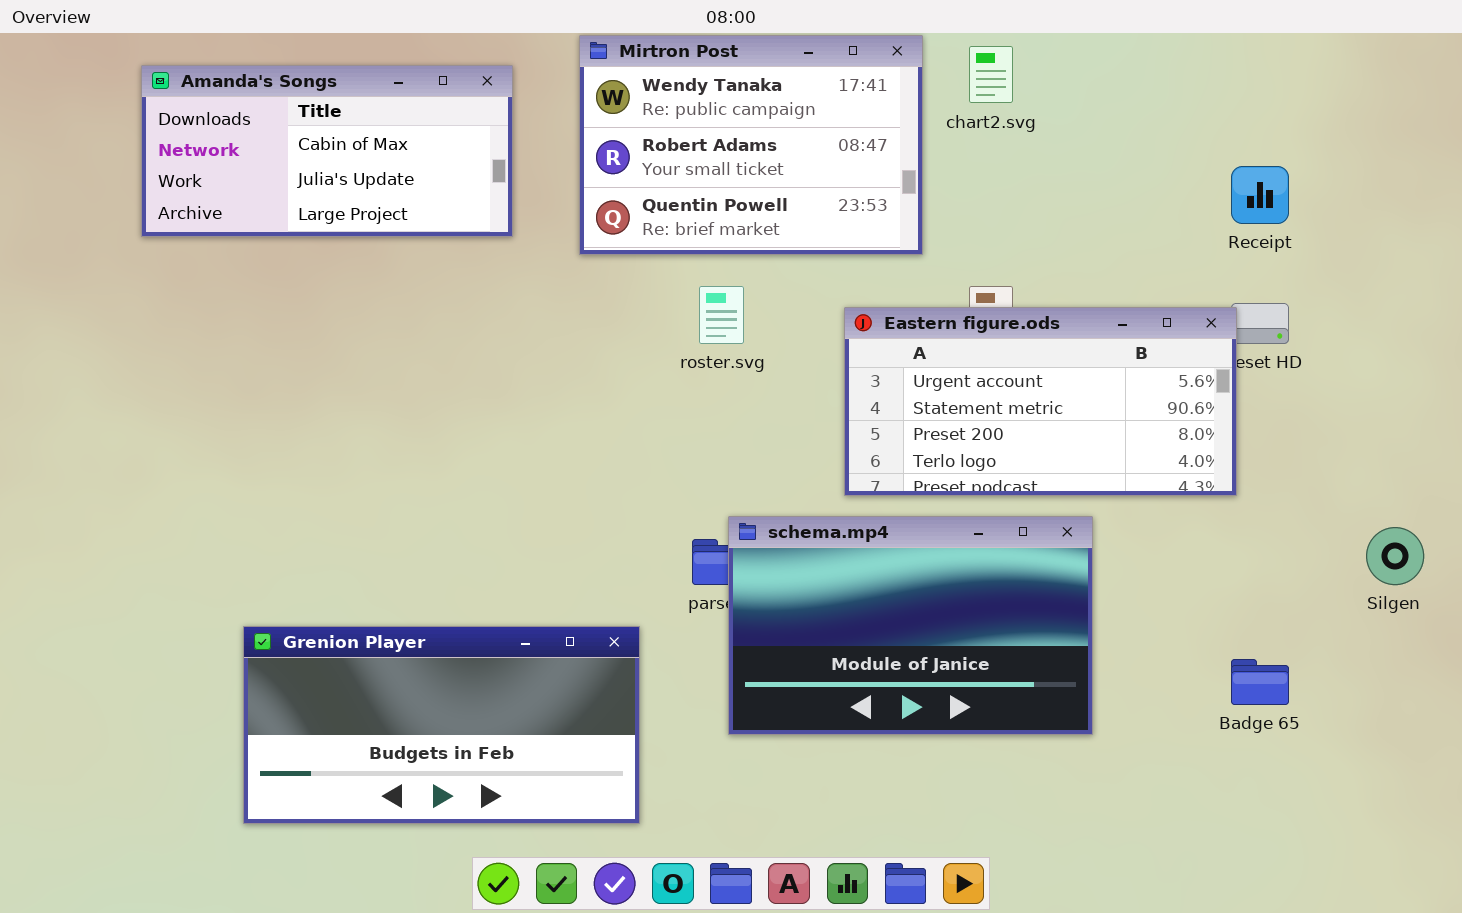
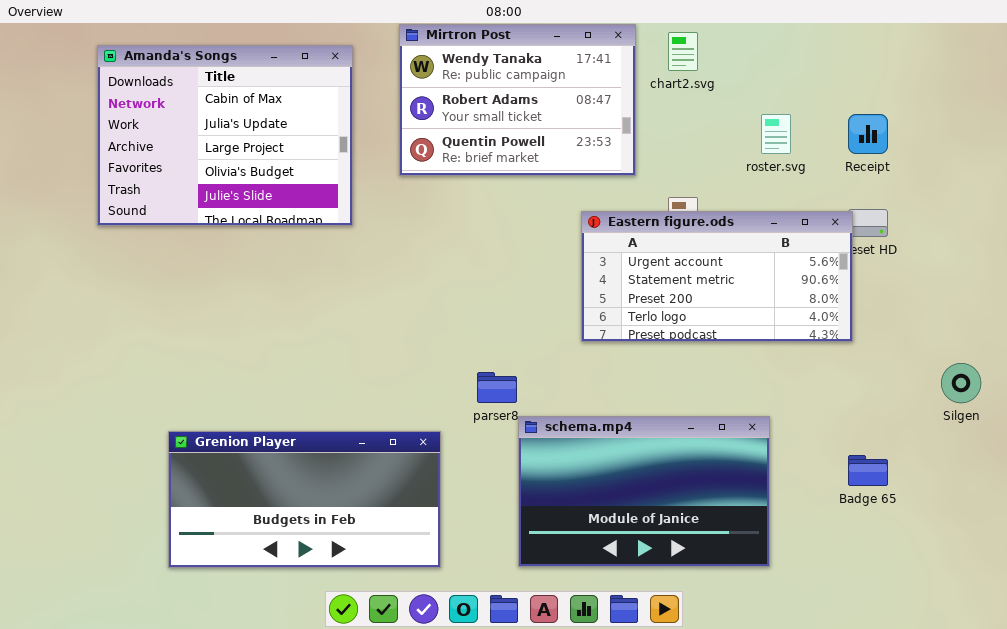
Amanda's Songs: [141,65,513,237] -> [97,45,353,226], resized
roster.svg: [699,286,744,344] -> [761,114,791,154], moved
schema.mp4: [728,516,1093,735] -> [518,416,770,567], moved

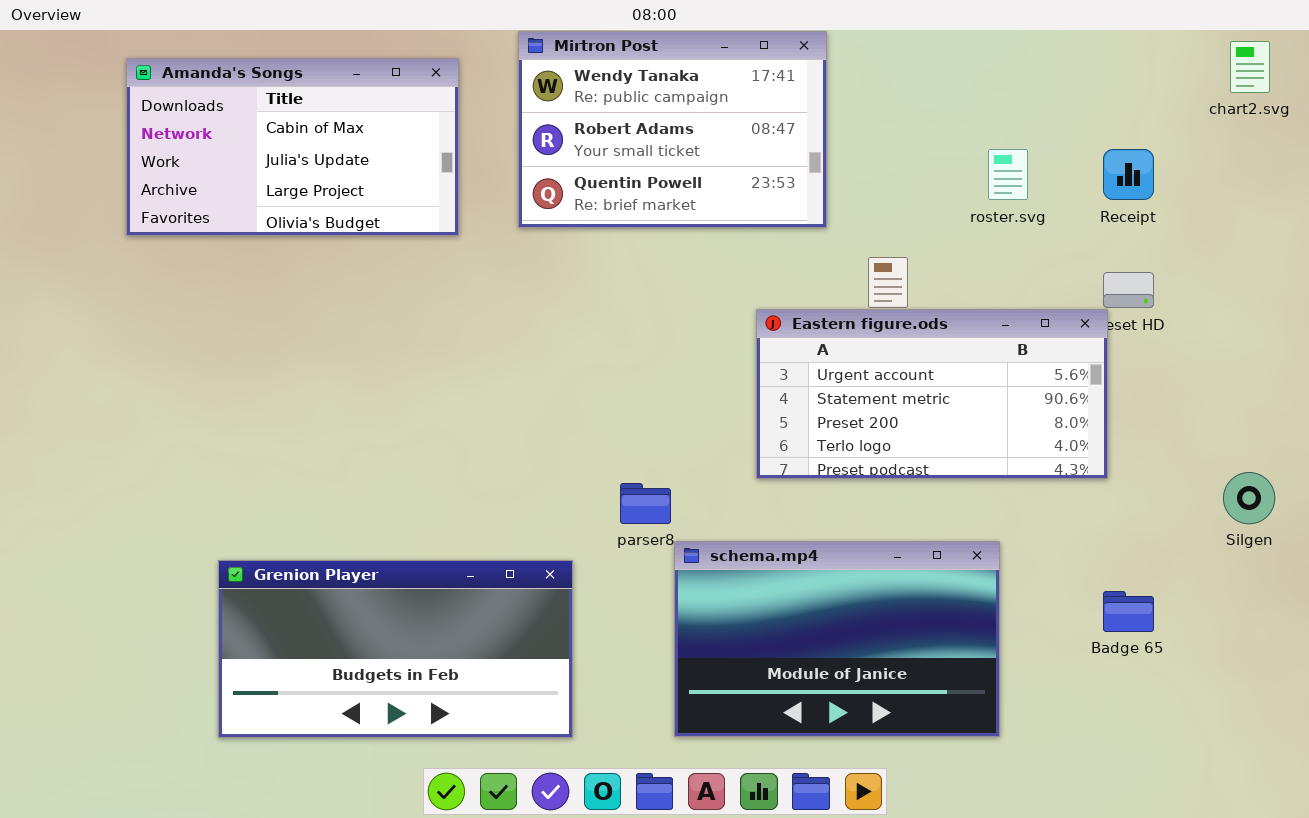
chart2.svg: [668,32,698,71] -> [1230,41,1270,93], moved
Amanda's Songs: [97,45,353,226] -> [126,58,459,236], resized
Eastern figure.ods: [581,211,853,342] -> [756,309,1108,479], moved

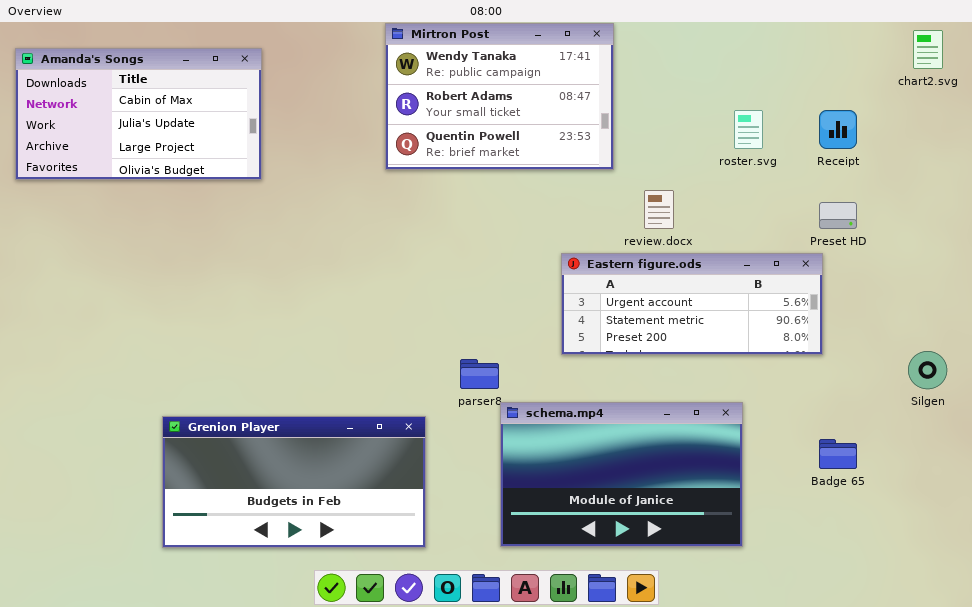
Amanda's Songs: [126,58,459,236] -> [15,48,262,180], moved
Eastern figure.ods: [756,309,1108,479] -> [561,253,823,355], resized

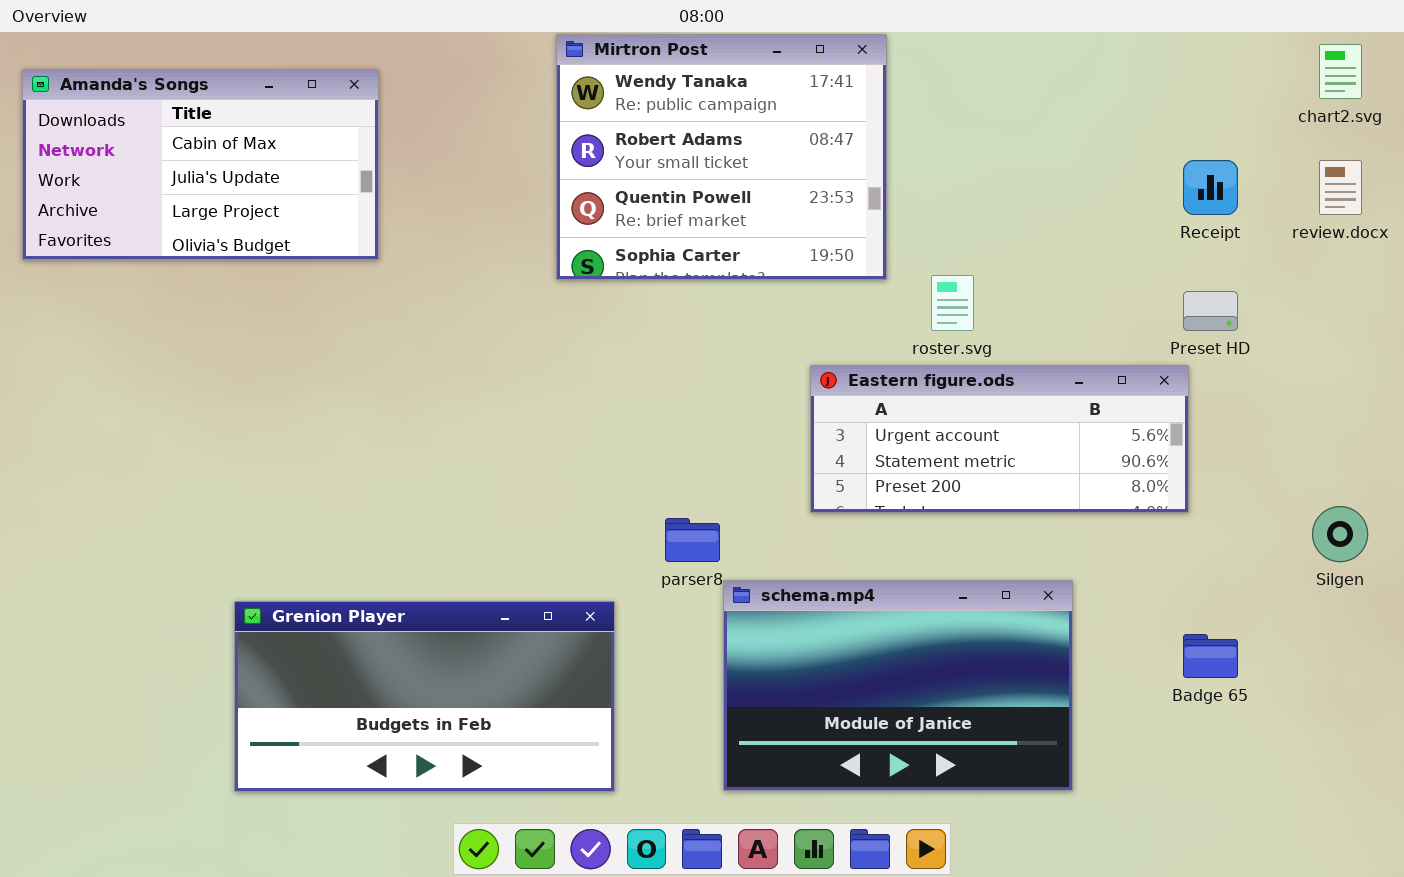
Mirtron Post: [385,23,614,170] -> [556,34,887,280], resized
roster.svg: [734,110,763,149] -> [931,275,974,331], moved
review.docx: [644,190,674,229] -> [1319,160,1362,215], moved

